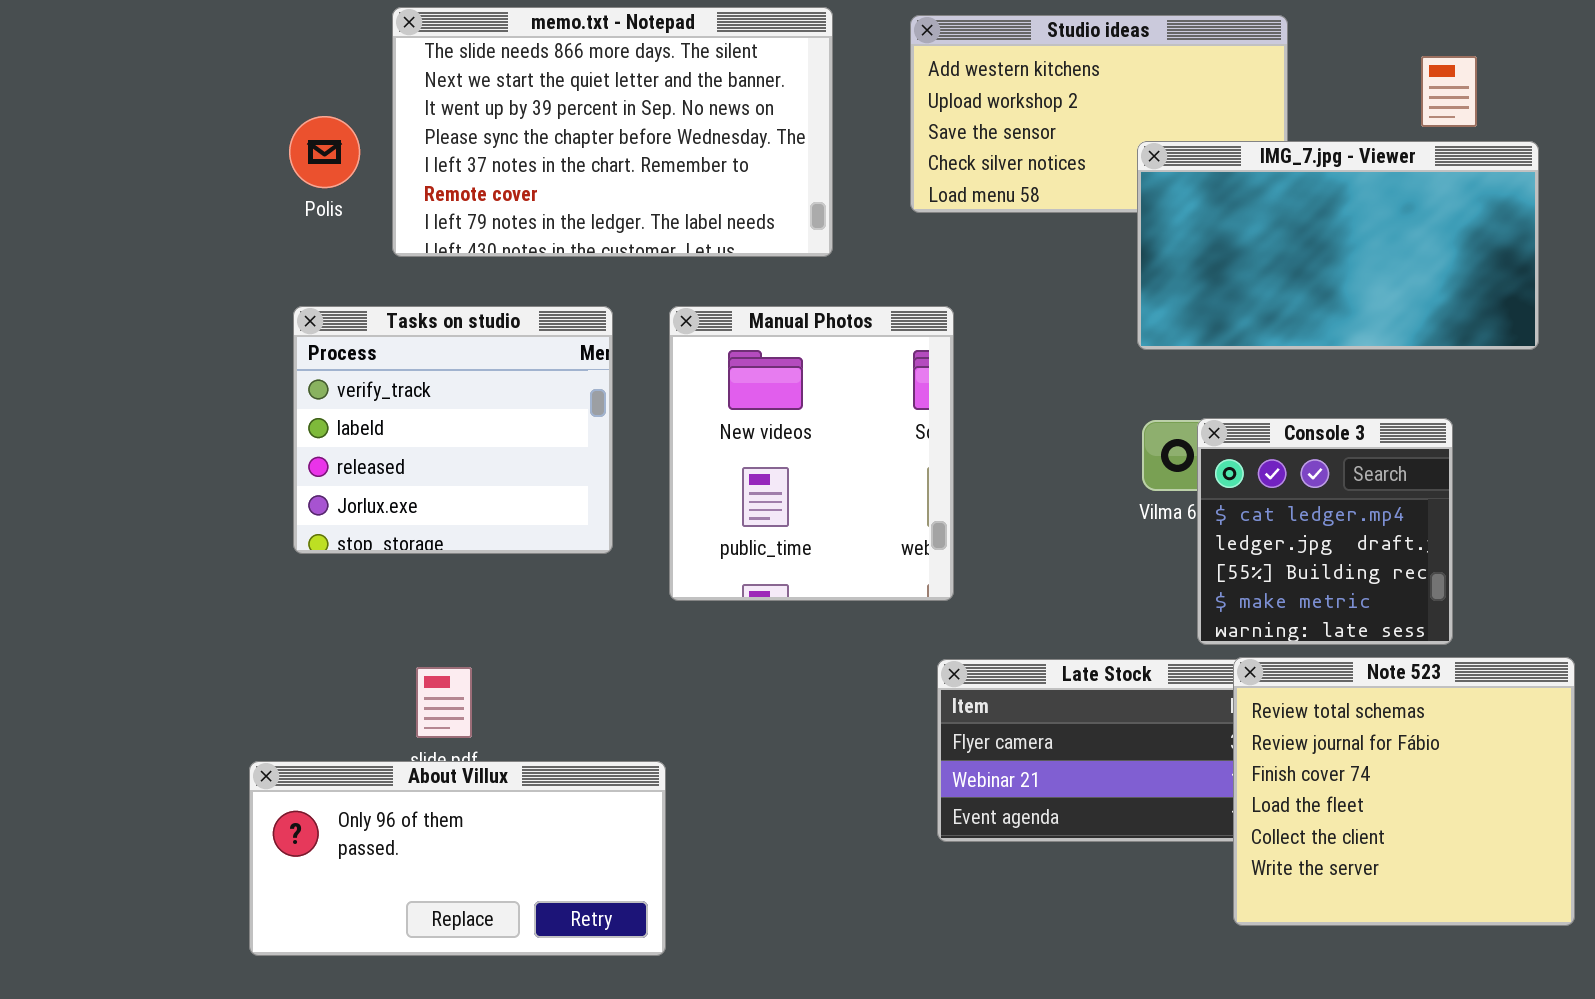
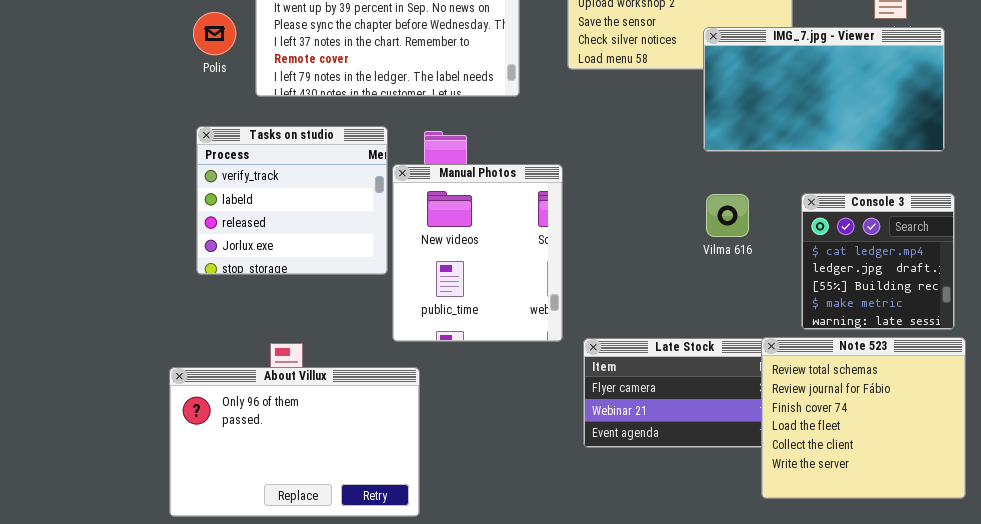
Manual Photos: [669,306,954,601] -> [392,164,563,342], moved
Console 3: [1197,418,1453,645] -> [801,193,955,330], moved
About Villux: [249,761,666,956] -> [169,367,420,517], resized

